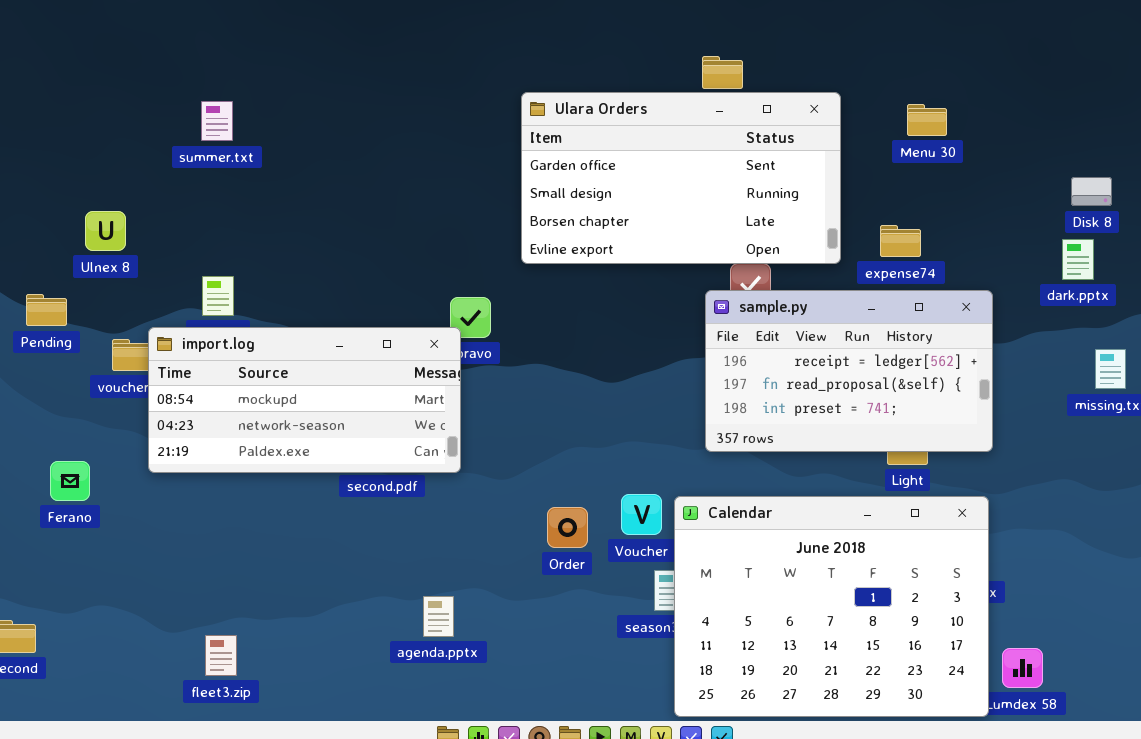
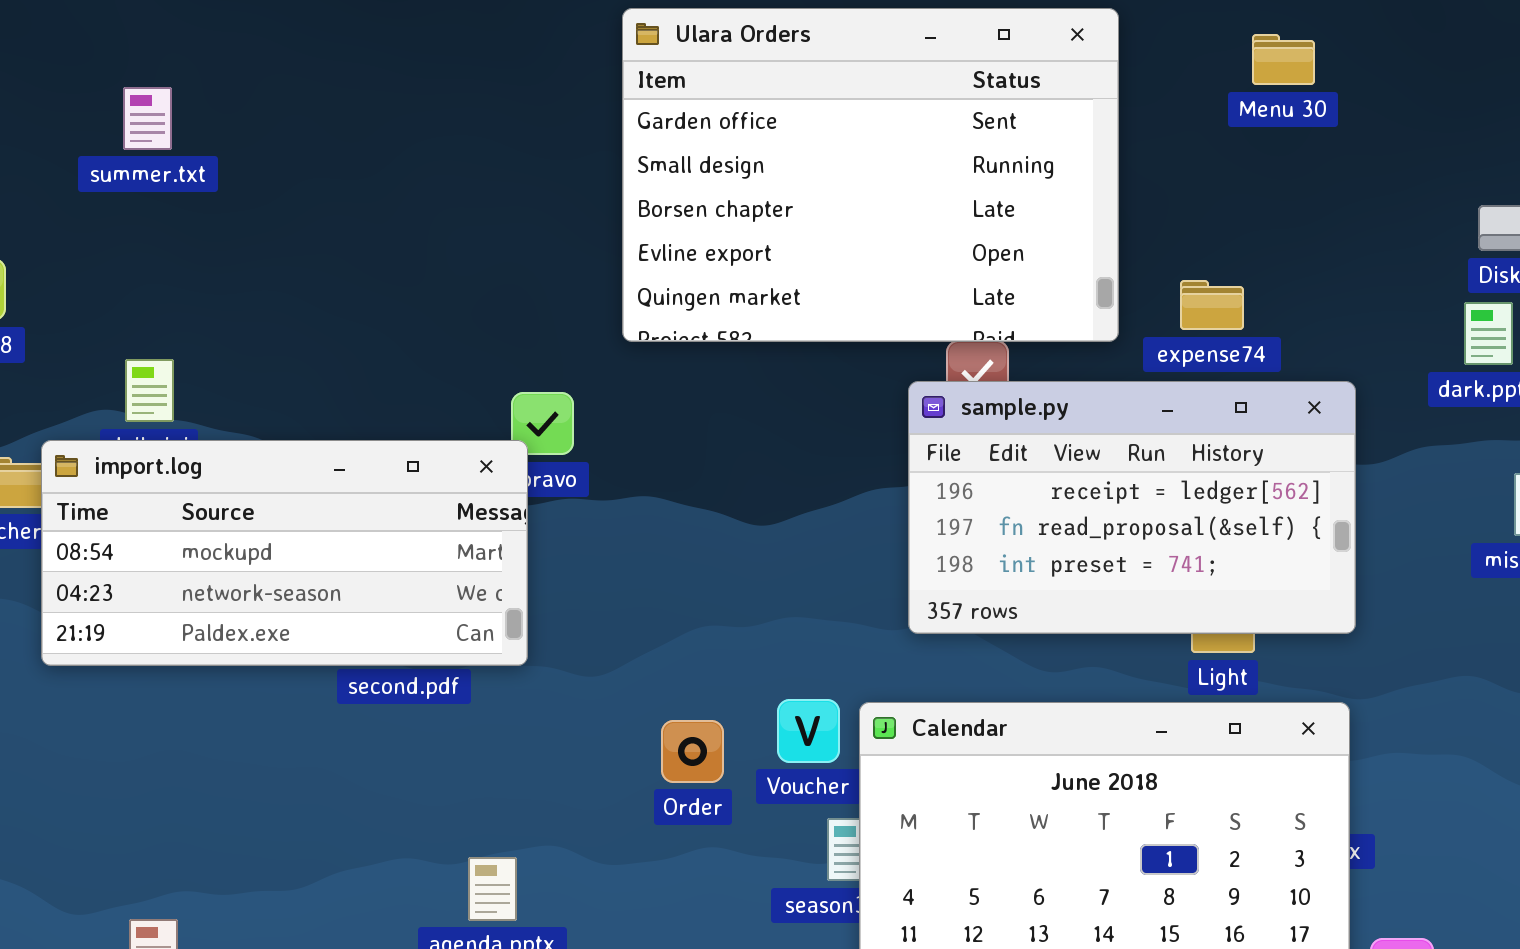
Ulara Orders: [521,92,841,264] -> [622,8,1119,342], resized
Menu 30: [907,104,947,136] -> [1252,34,1315,85], moved

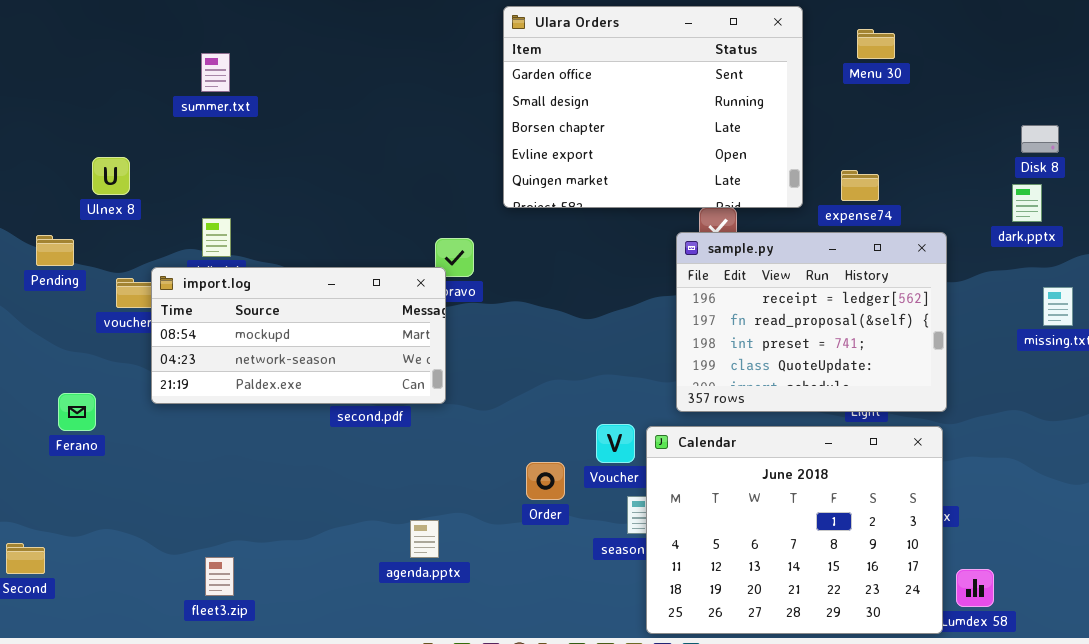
Menu 30: [1252,34,1315,85] -> [857,29,895,59], moved
sample.py: [908,381,1356,634] -> [676,232,947,412], resized
Order: [661,720,724,783] -> [526,462,565,500], moved

